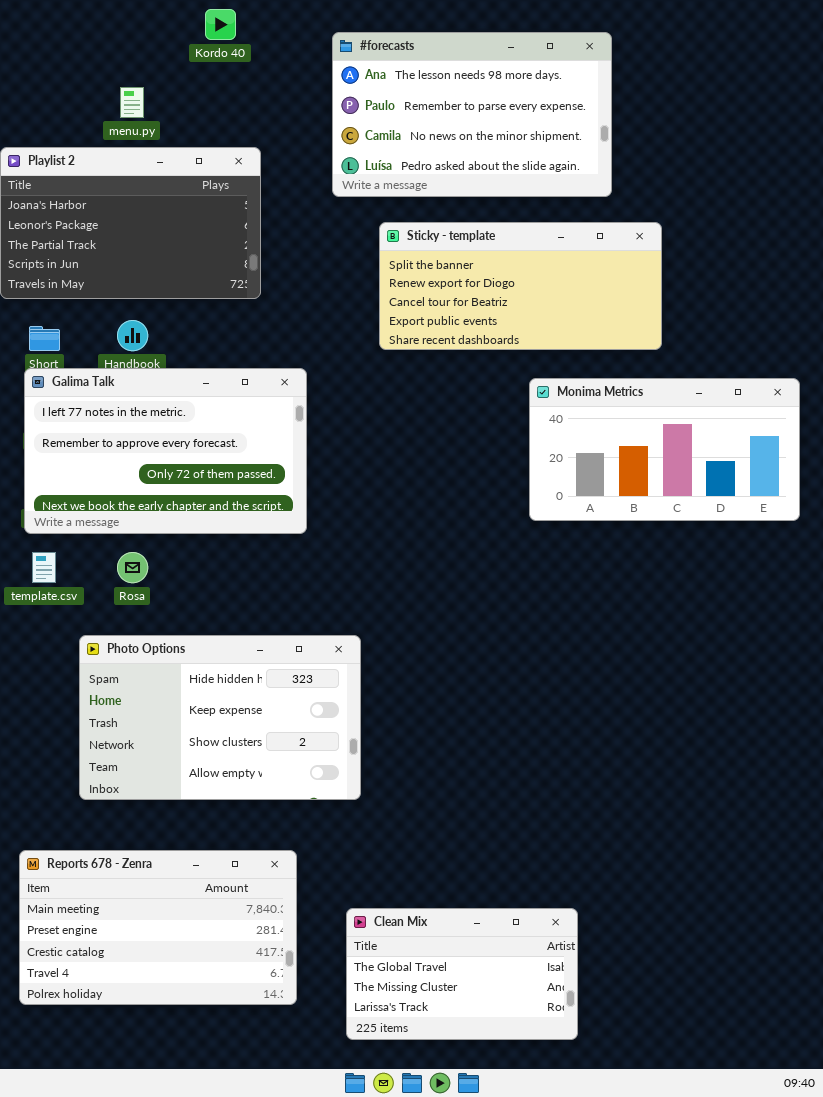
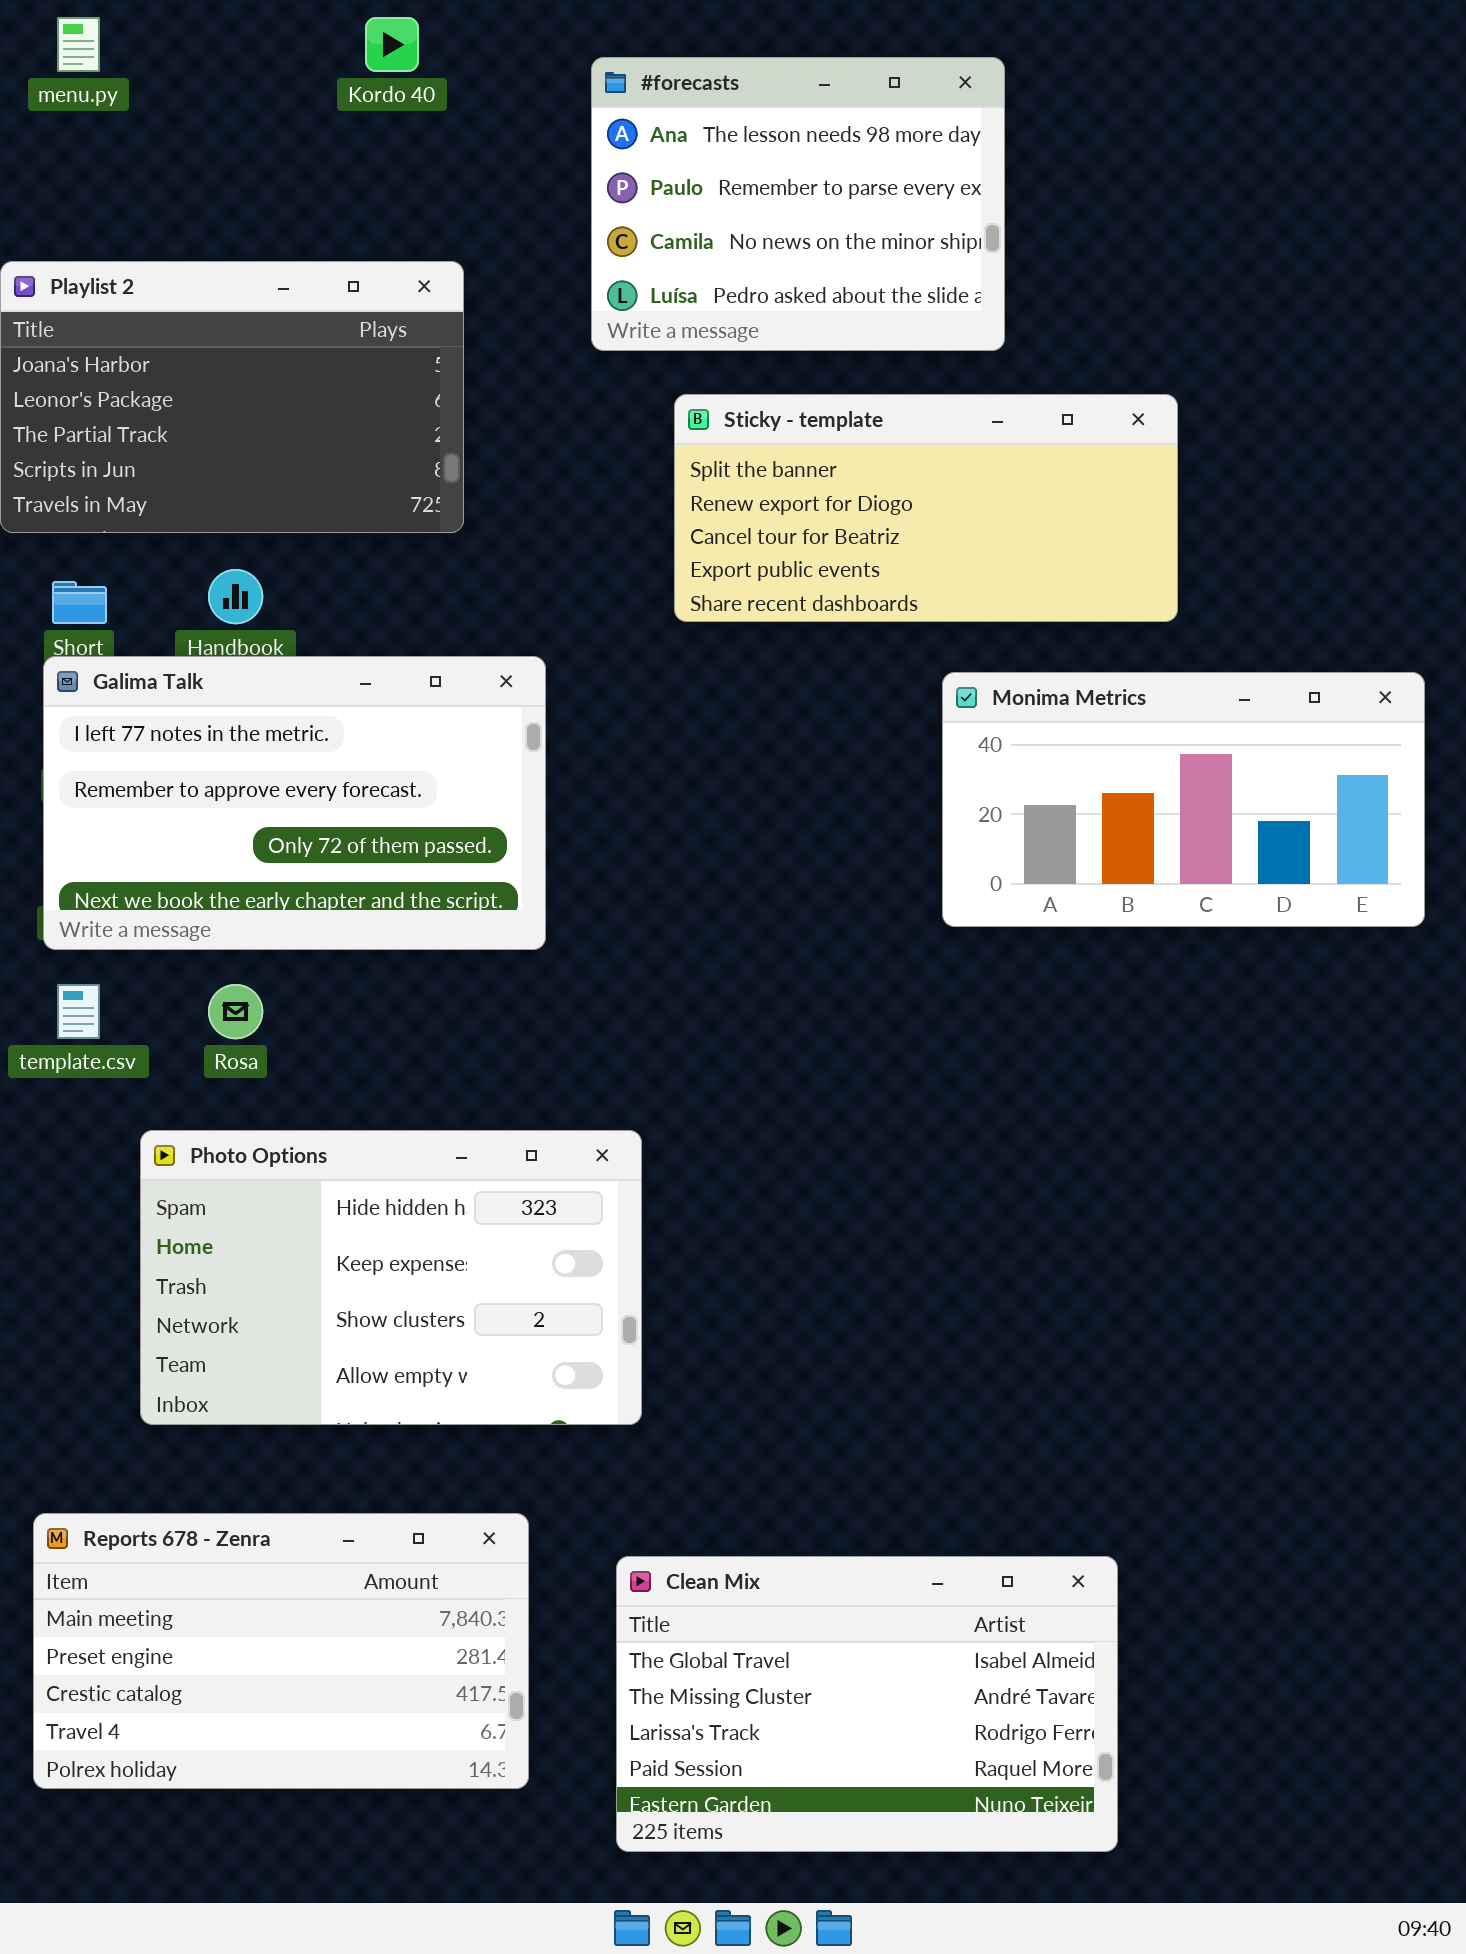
#forecasts: [332,32,612,197] -> [591,57,1005,351], resized
menu.py: [120,87,144,118] -> [57,17,100,72], moved
Clean Mix: [346,908,578,1040] -> [616,1556,1118,1852], resized

